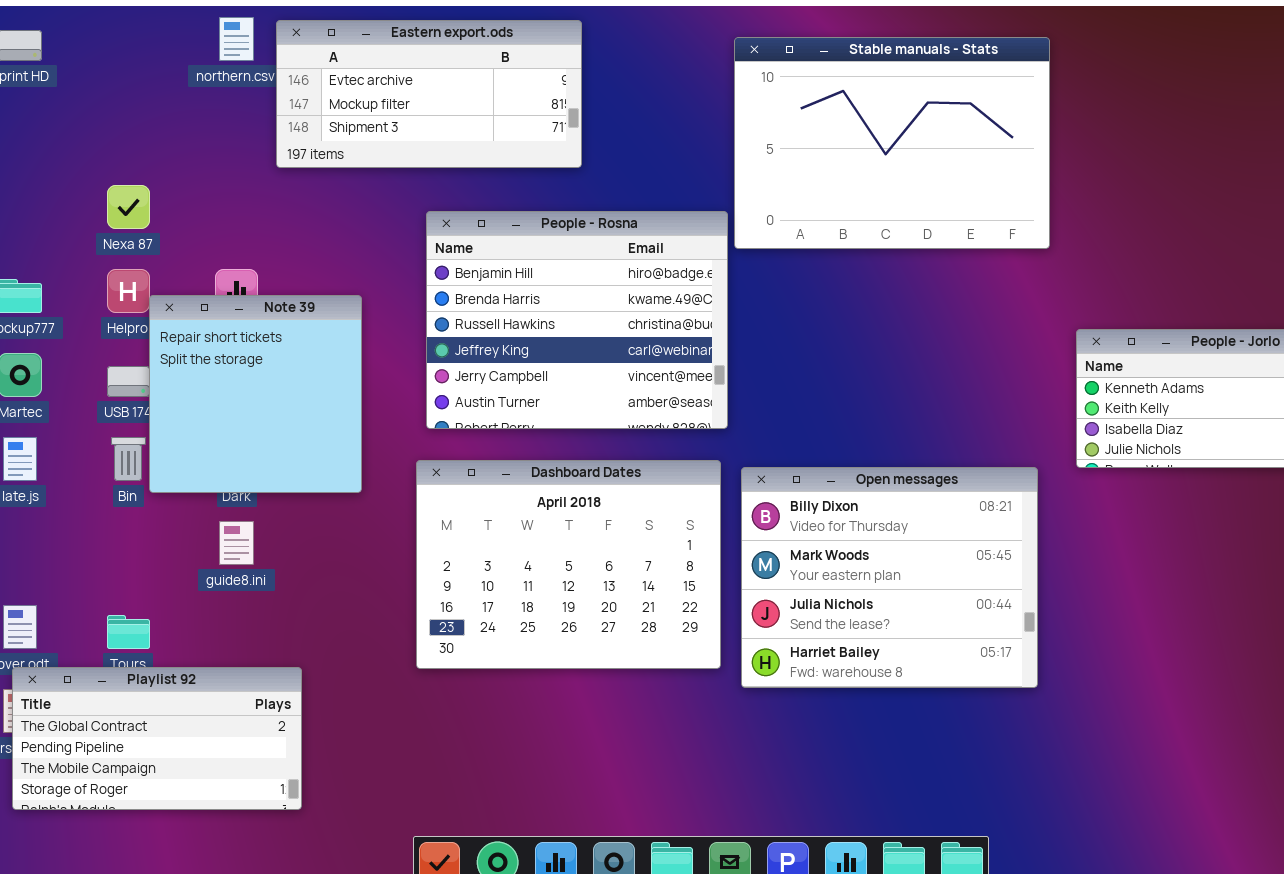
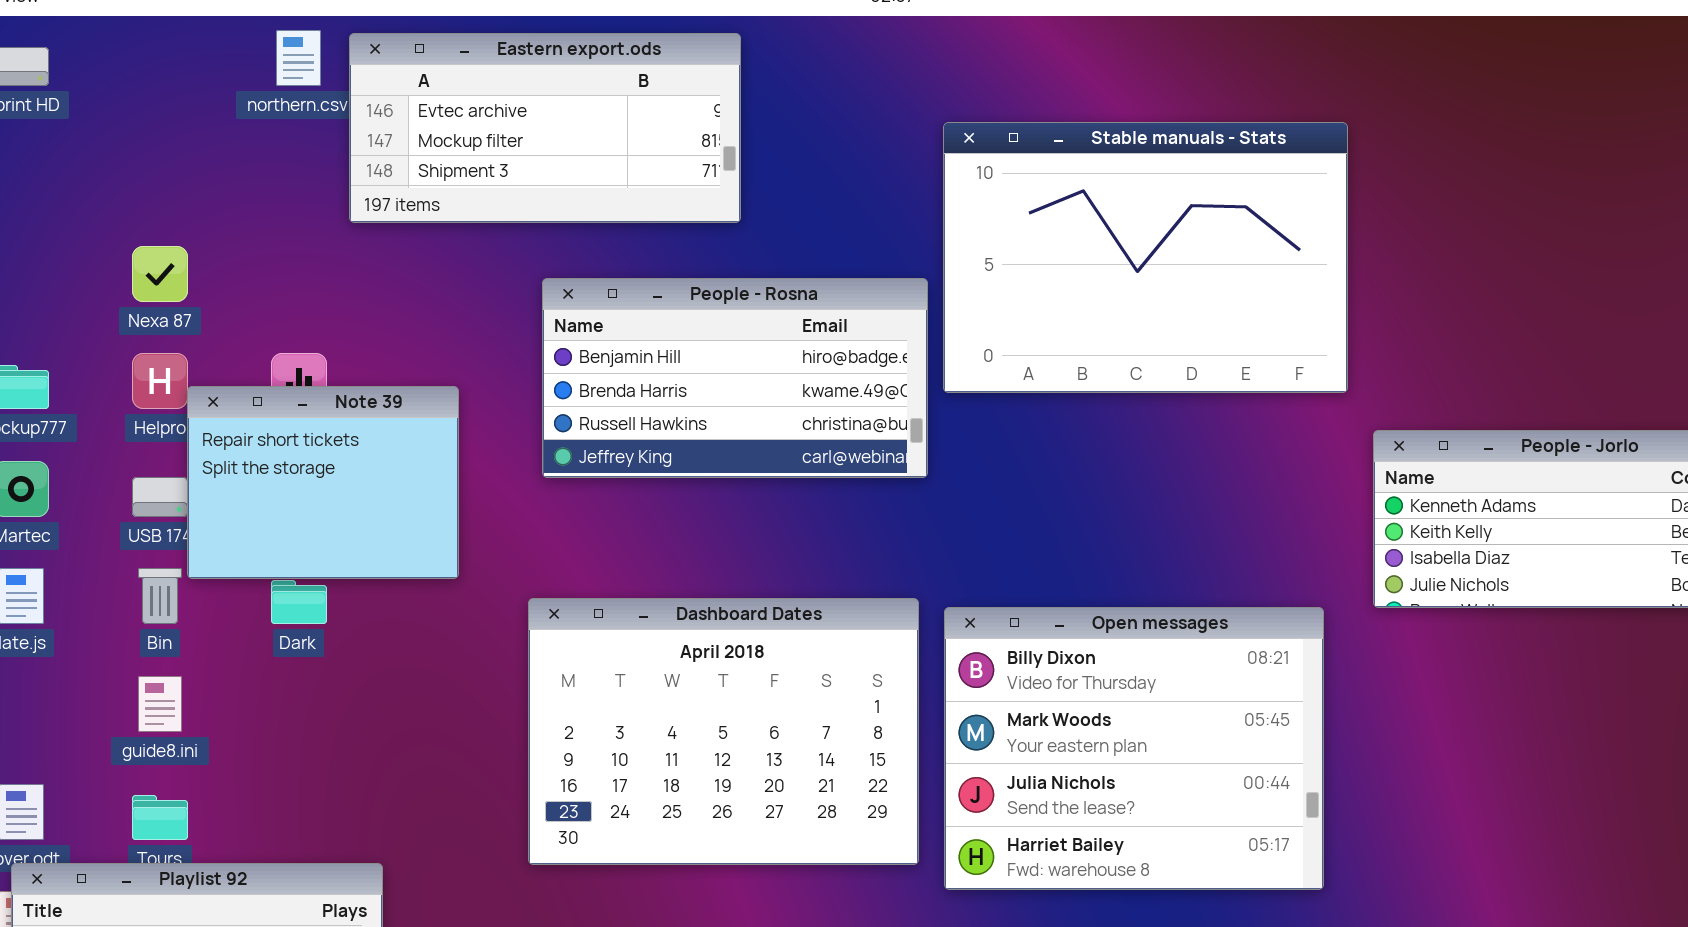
Stable manuals - Stats: [734,37,1050,249] -> [943,122,1348,393], moved
People - Rosna: [426,211,728,429] -> [542,278,928,478], resized
Note 39: [149,295,362,493] -> [187,386,459,579], resized
guide8.ini: [219,521,254,565] -> [138,676,182,732], moved

